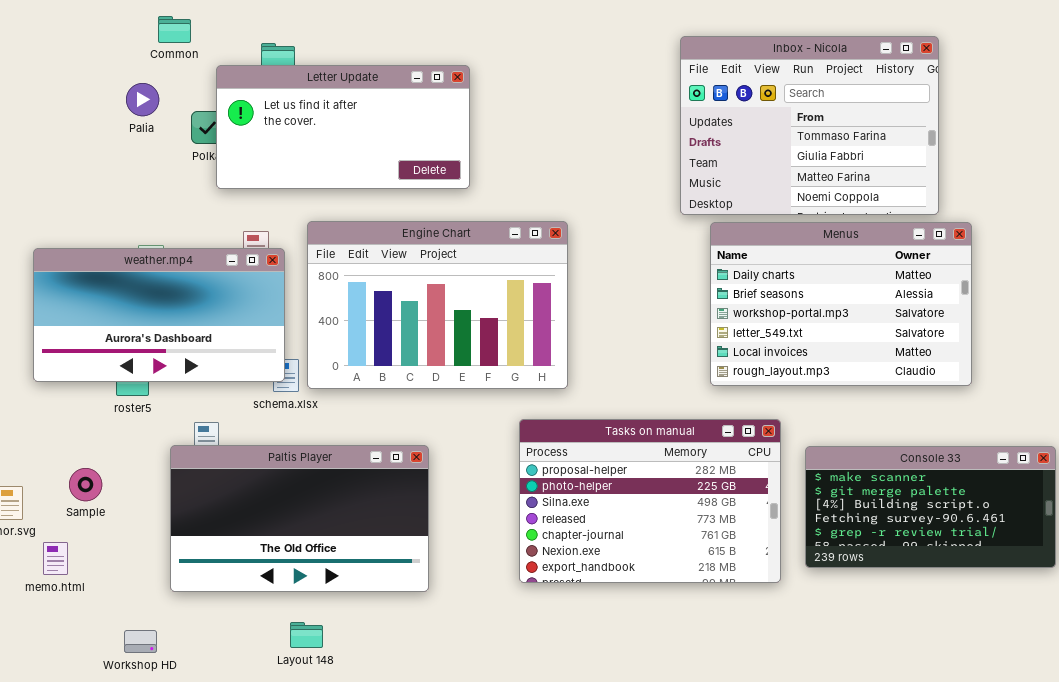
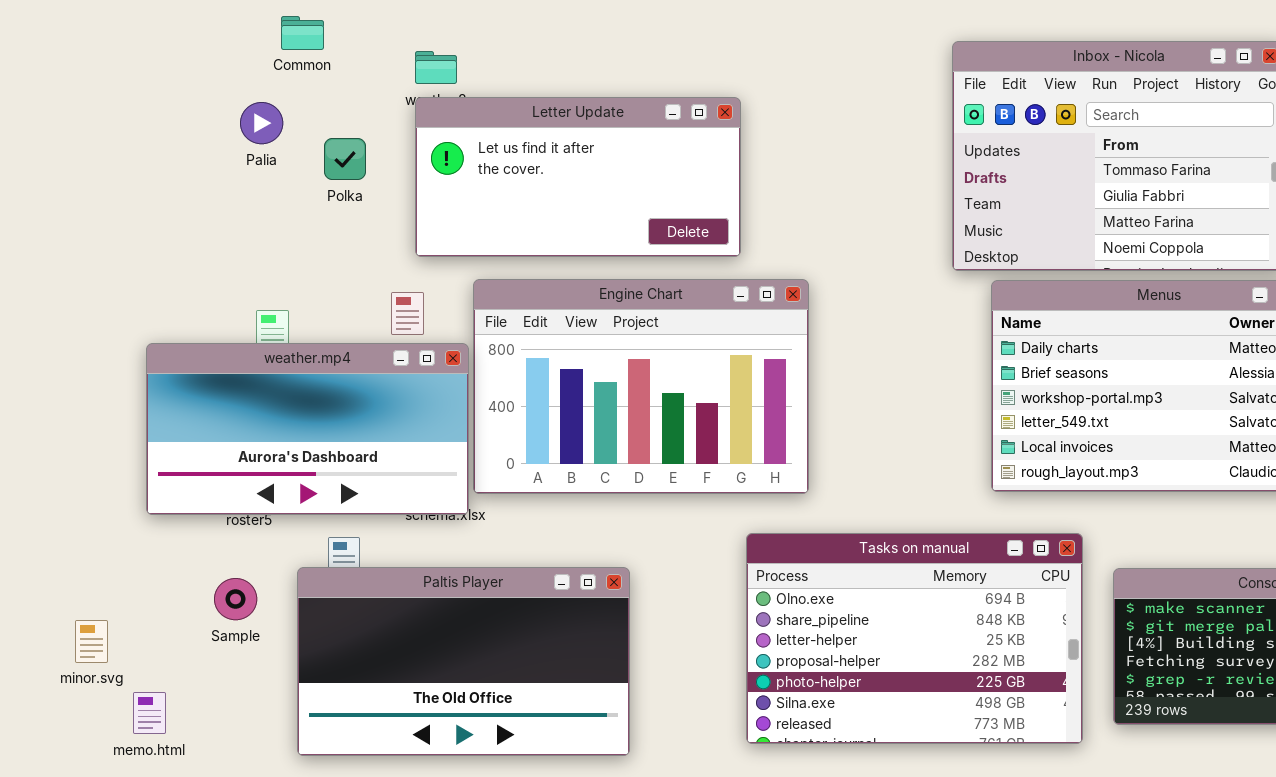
Letter Update: [216,65,470,189] -> [415,97,741,257], moved
weather.mp4: [33,248,285,382] -> [146,343,469,515], moved
Tasks on manual: [519,419,781,583] -> [746,533,1083,744], scrolled up 3 rows
Sample: [69,468,102,501] -> [214,578,257,620], moved

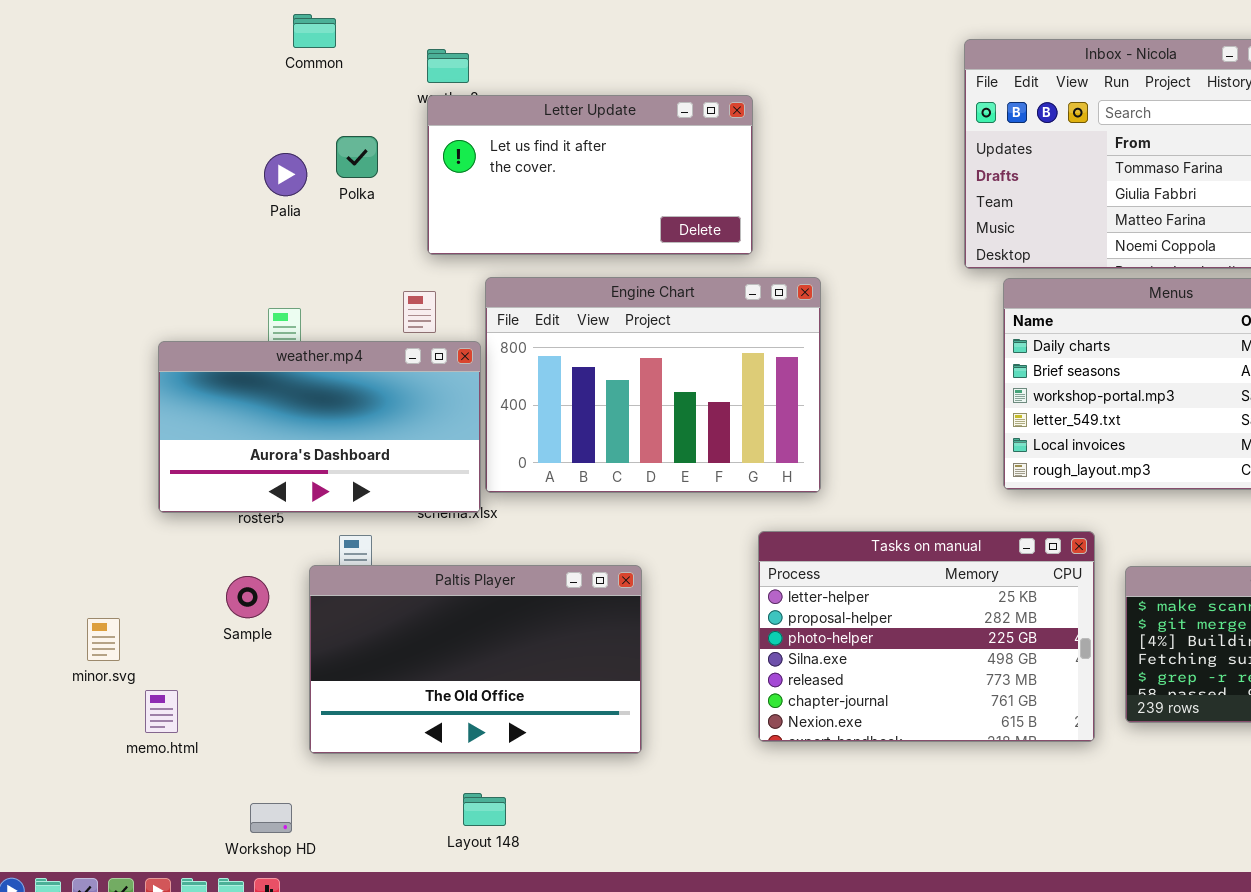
Palia: [240,102,283,144] -> [264,153,307,196], moved
Tasks on manual: [746,533,1083,744] -> [758,531,1095,742], scrolled down 2 rows

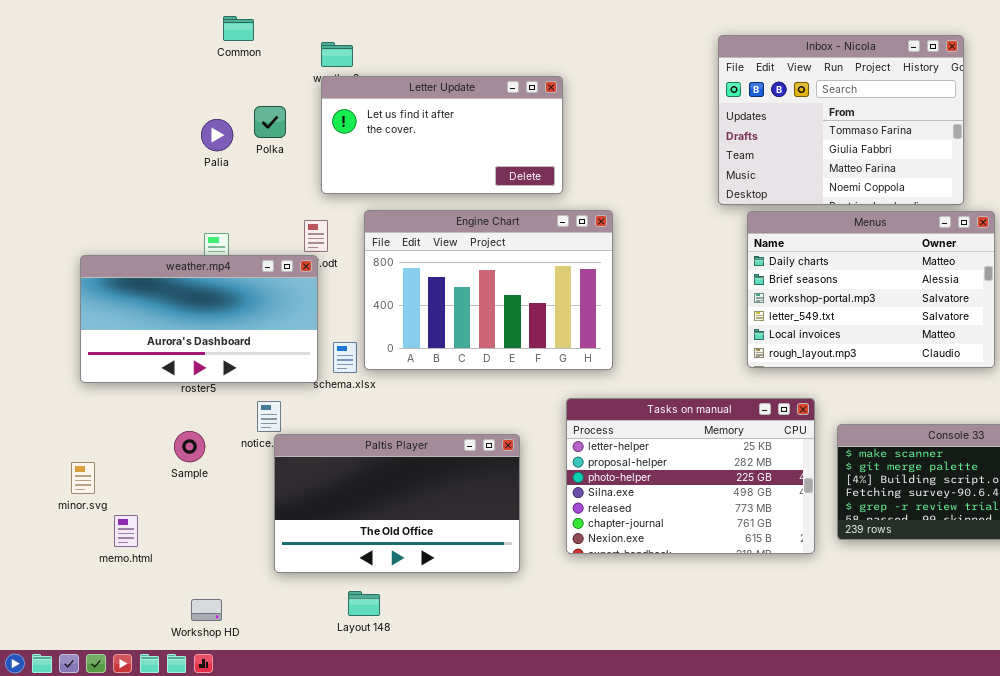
weather.mp4: [158,341,481,513] -> [80,255,318,383], moved
Paltis Player: [309,565,642,754] -> [274,434,520,573], moved

